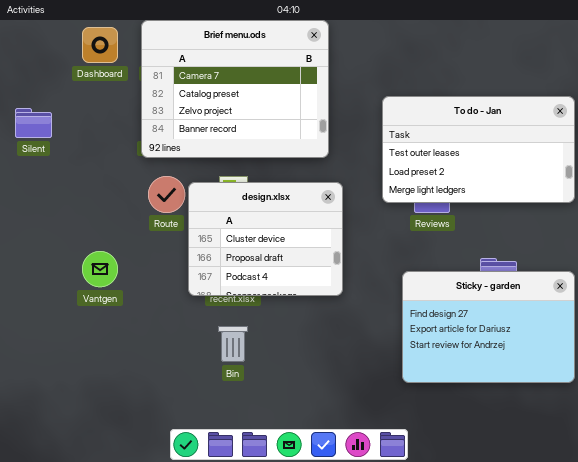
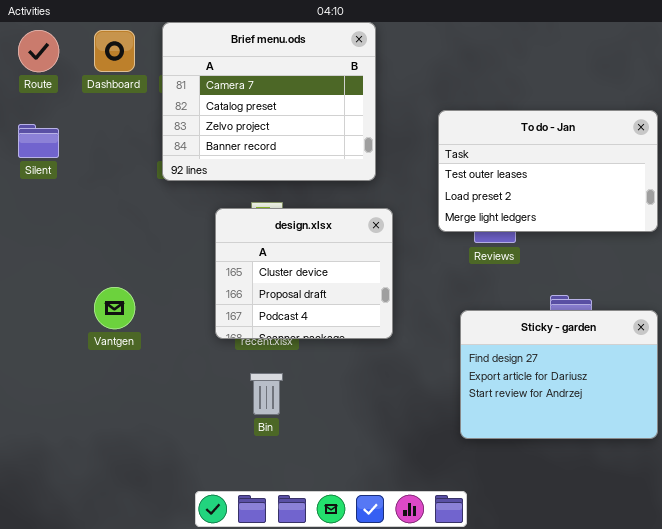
Route: [148,176,185,213] -> [18,30,59,72], moved

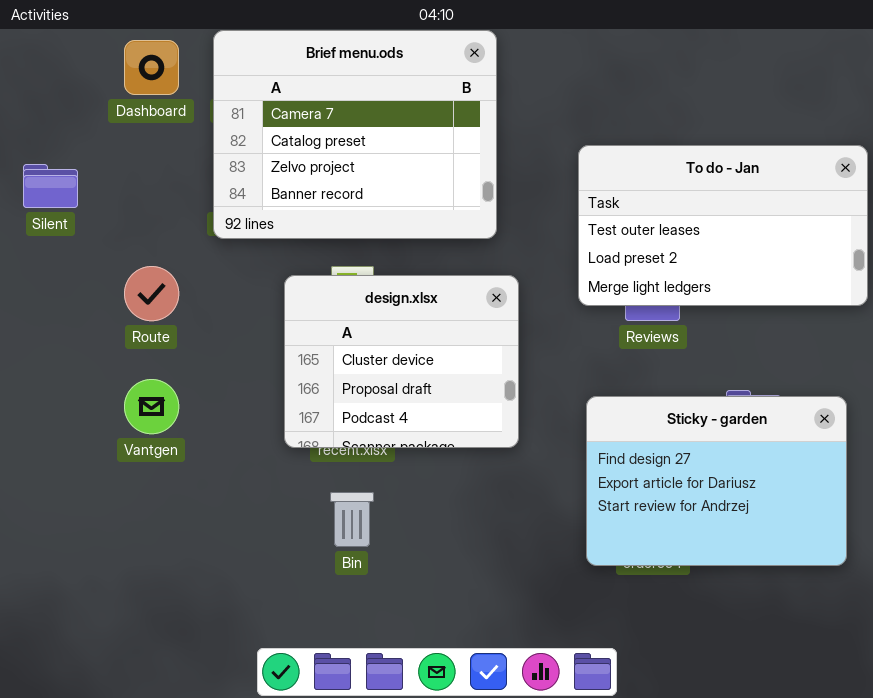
Route: [18,30,59,72] -> [124,266,179,321], moved
Sticky - garden: [460,310,658,439] -> [586,396,847,566], moved

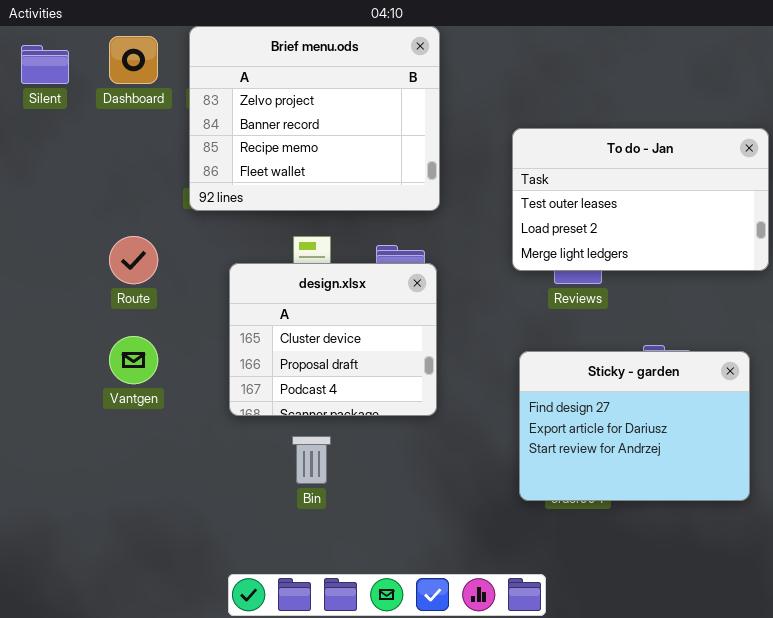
Brief menu.ods: [213,30,497,239] -> [189,26,440,211], scrolled down 2 rows
Silent: [23,164,78,208] -> [21,45,69,84], moved
design.xlsx: [284,275,519,448] -> [229,263,437,416], moved

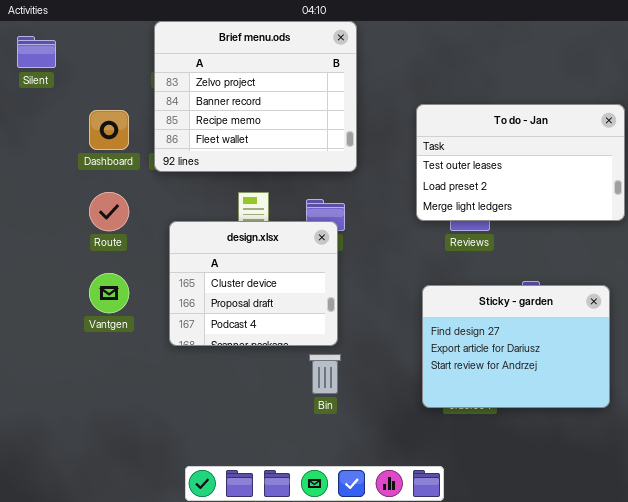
Dashboard: [109,36,158,84] -> [89,110,129,150], moved
design.xlsx: [229,263,437,416] -> [169,221,338,346], moved
Bin: [292,436,331,484] -> [309,354,341,394], moved

